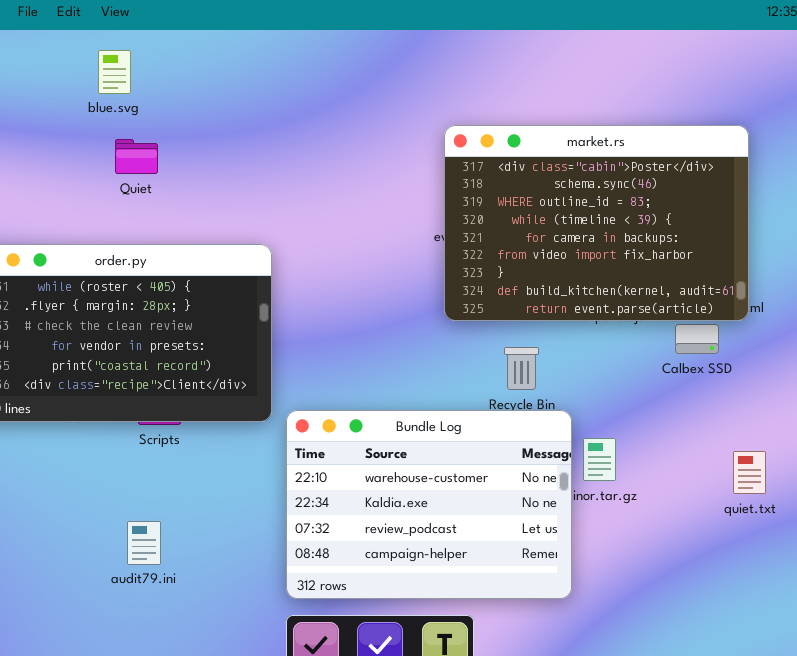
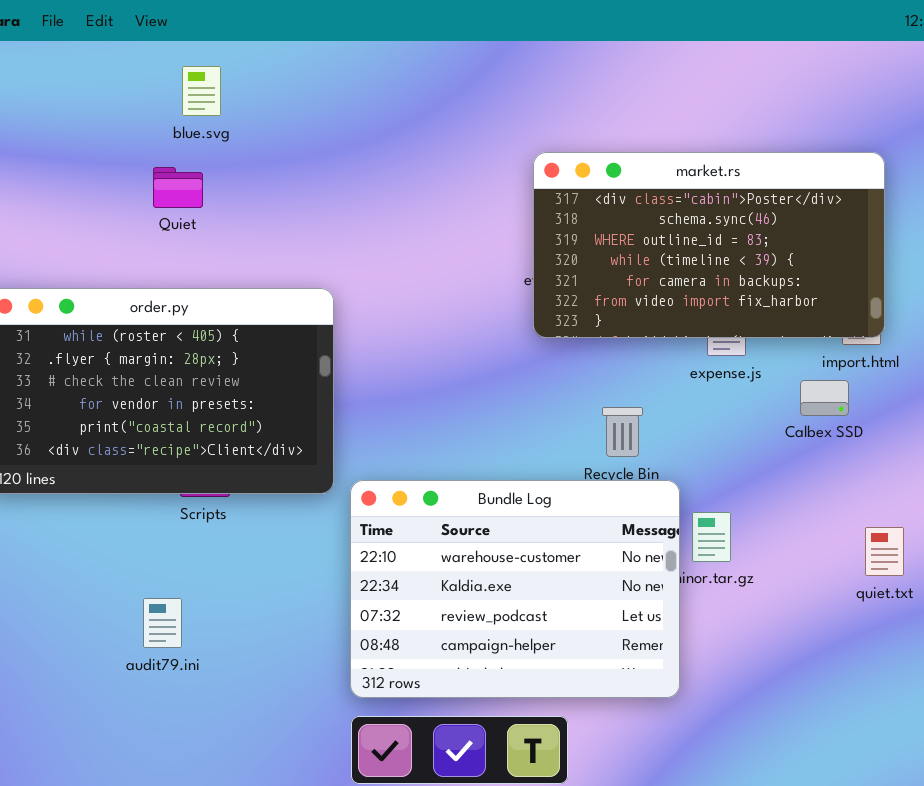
blue.svg: [98,50,131,94] -> [182,66,221,116], moved
market.rs: [444,125,749,321] -> [533,152,885,338], resized
audit79.ini: [127,521,161,565] -> [143,598,182,648], moved

